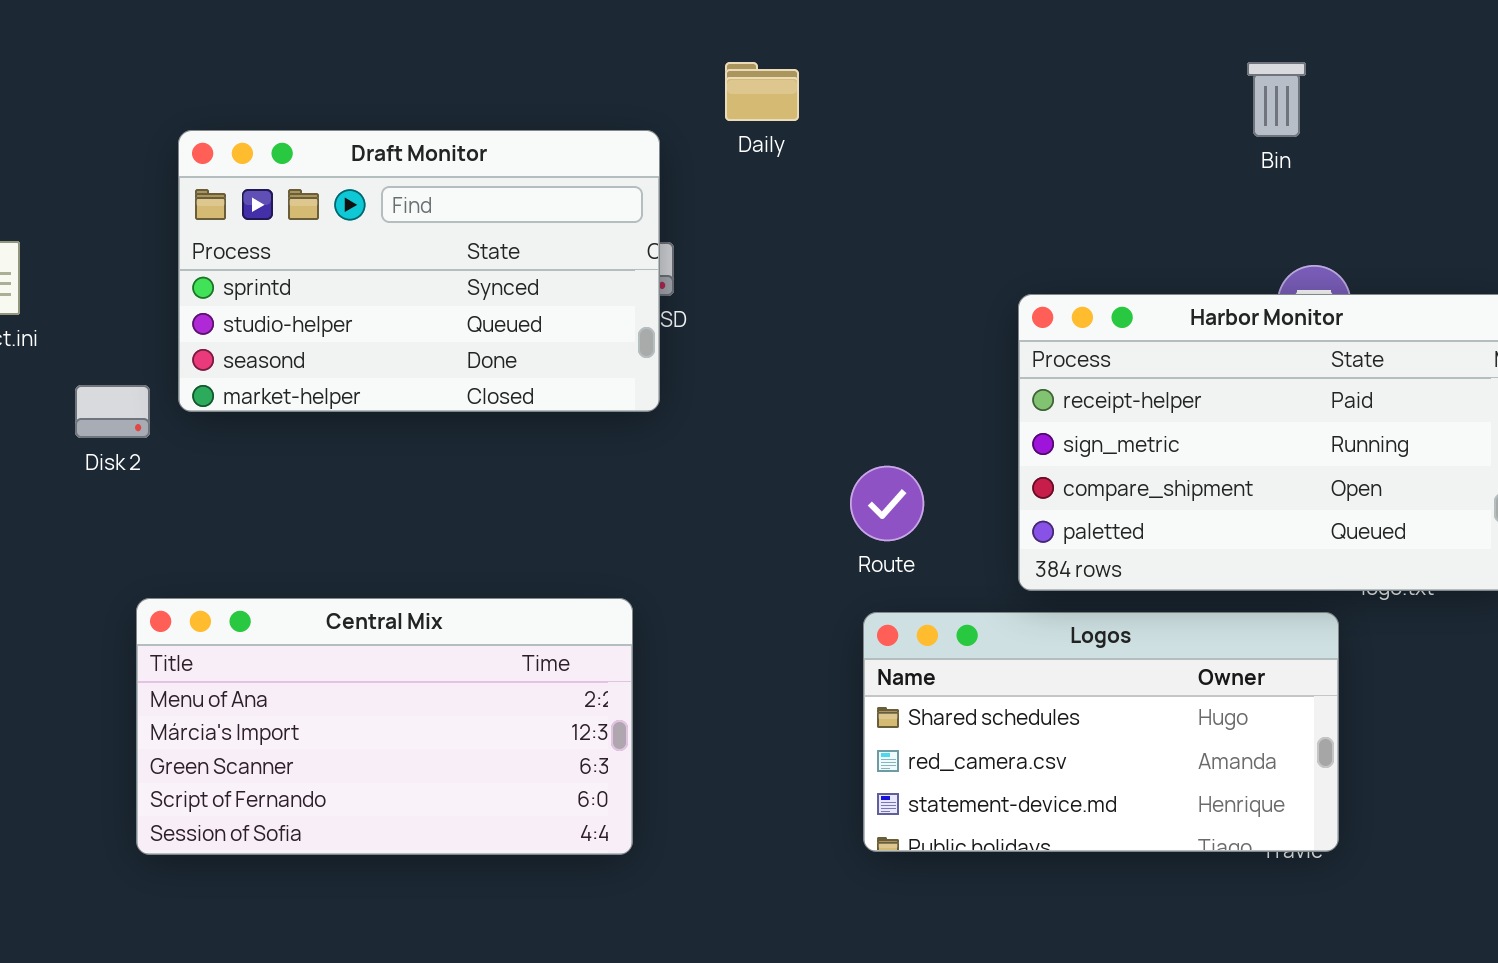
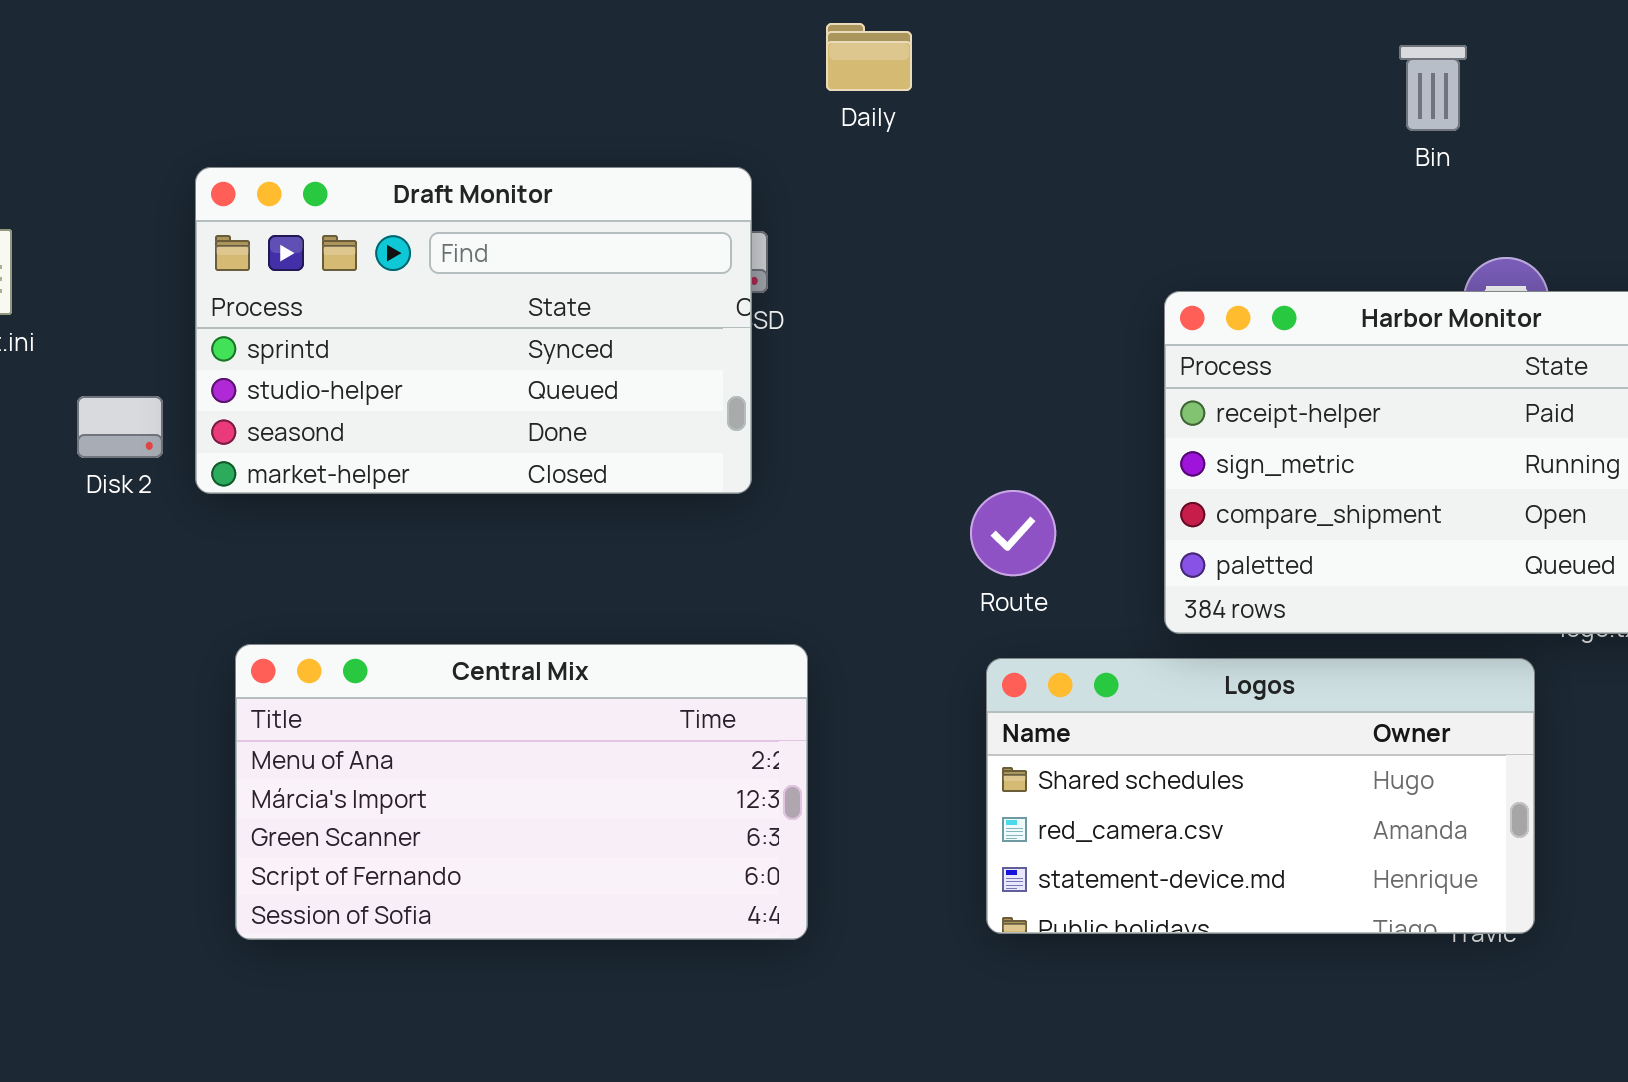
Bin: [1247,62,1306,137] -> [1399,45,1467,131], moved
Draft Monitor: [178,130,660,412] -> [195,167,752,494], moved
Central Mix: [136,598,633,855] -> [235,644,808,940], moved

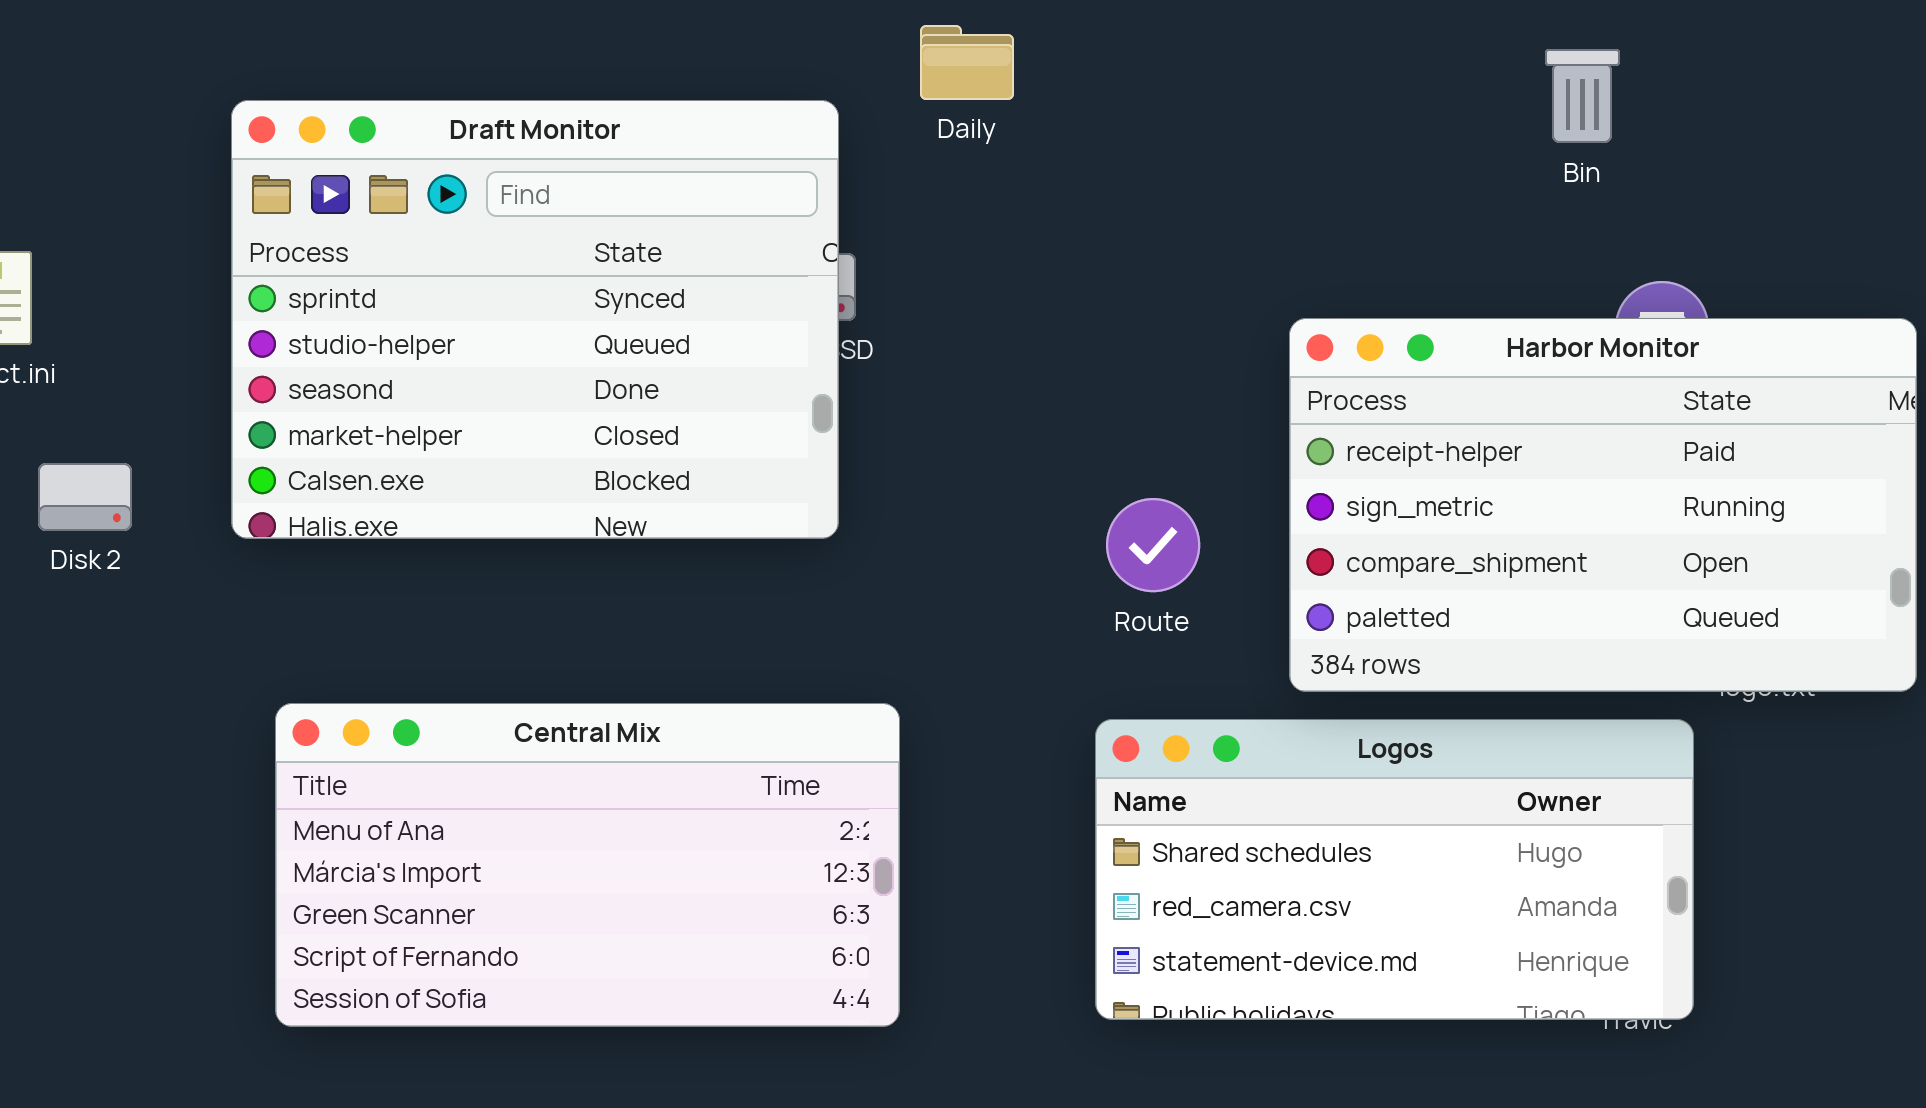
Draft Monitor: [195,167,752,494] -> [231,100,839,539], resized
Disk 2: [77,396,163,458] -> [38,463,132,531], moved
Route: [970,490,1056,576] -> [1106,498,1200,592], moved

